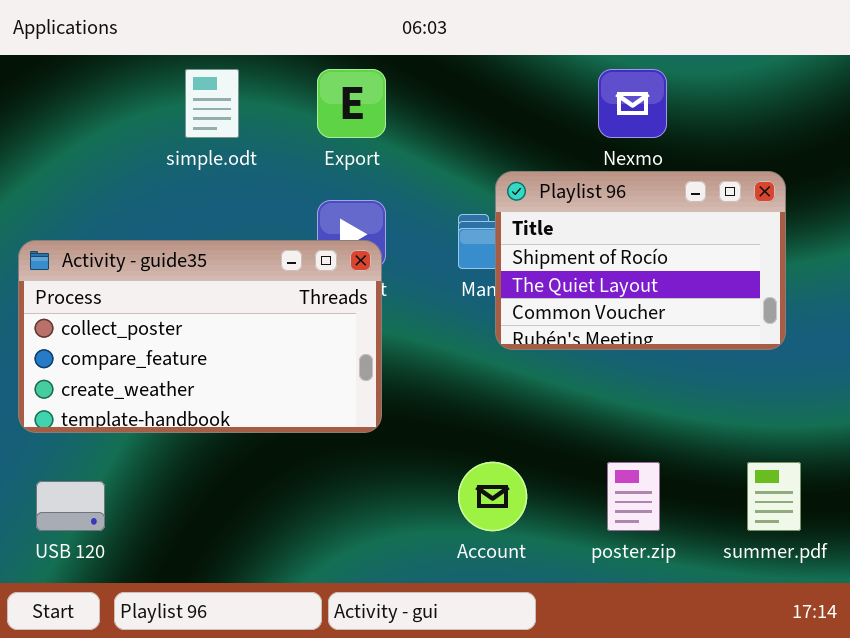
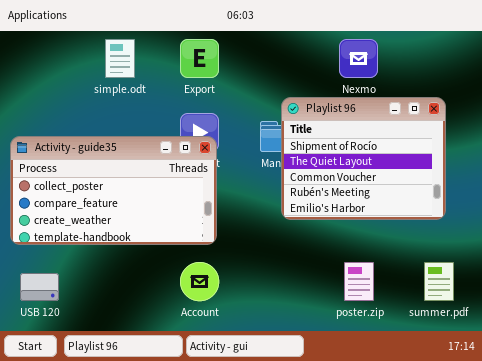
Playlist 96: [495,171,786,350] -> [281,97,446,220], resized
Account: [458,462,527,531] -> [180,262,219,301], moved

